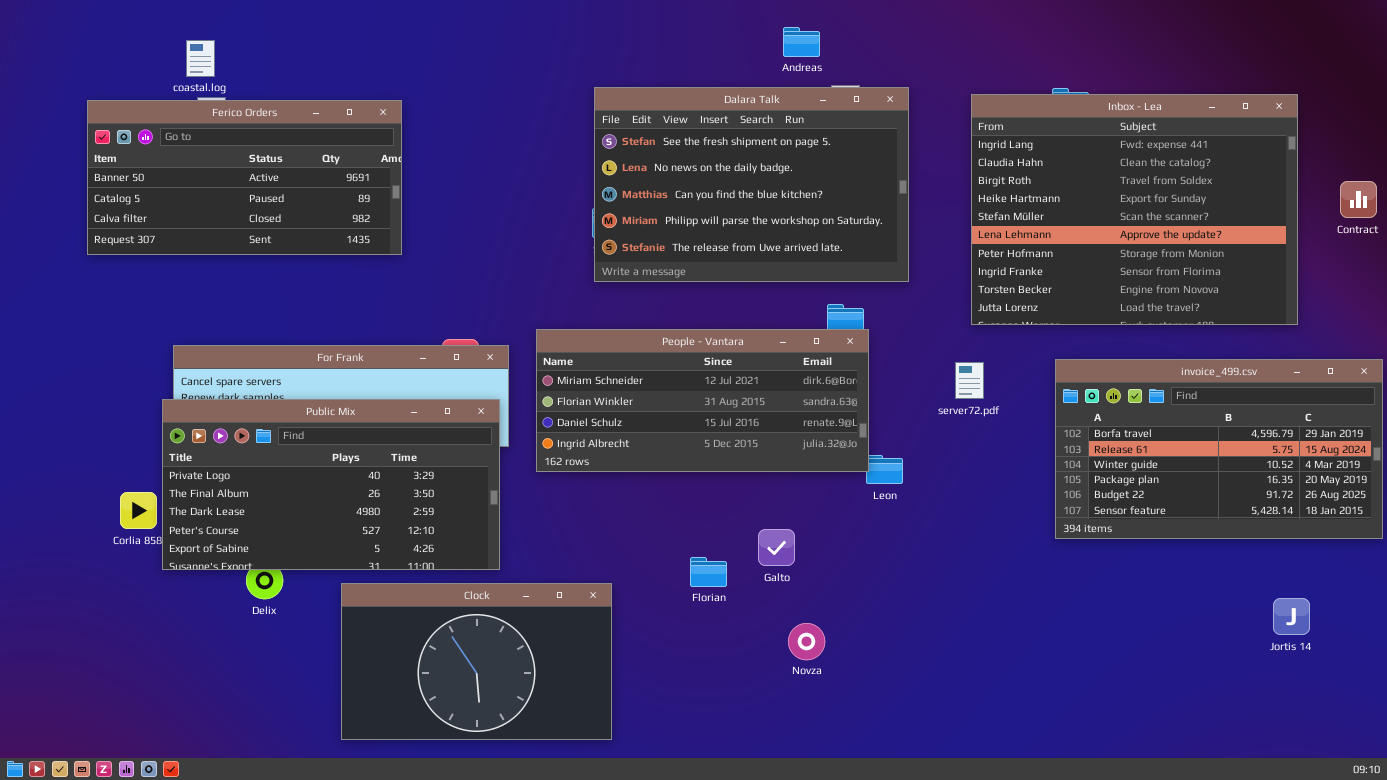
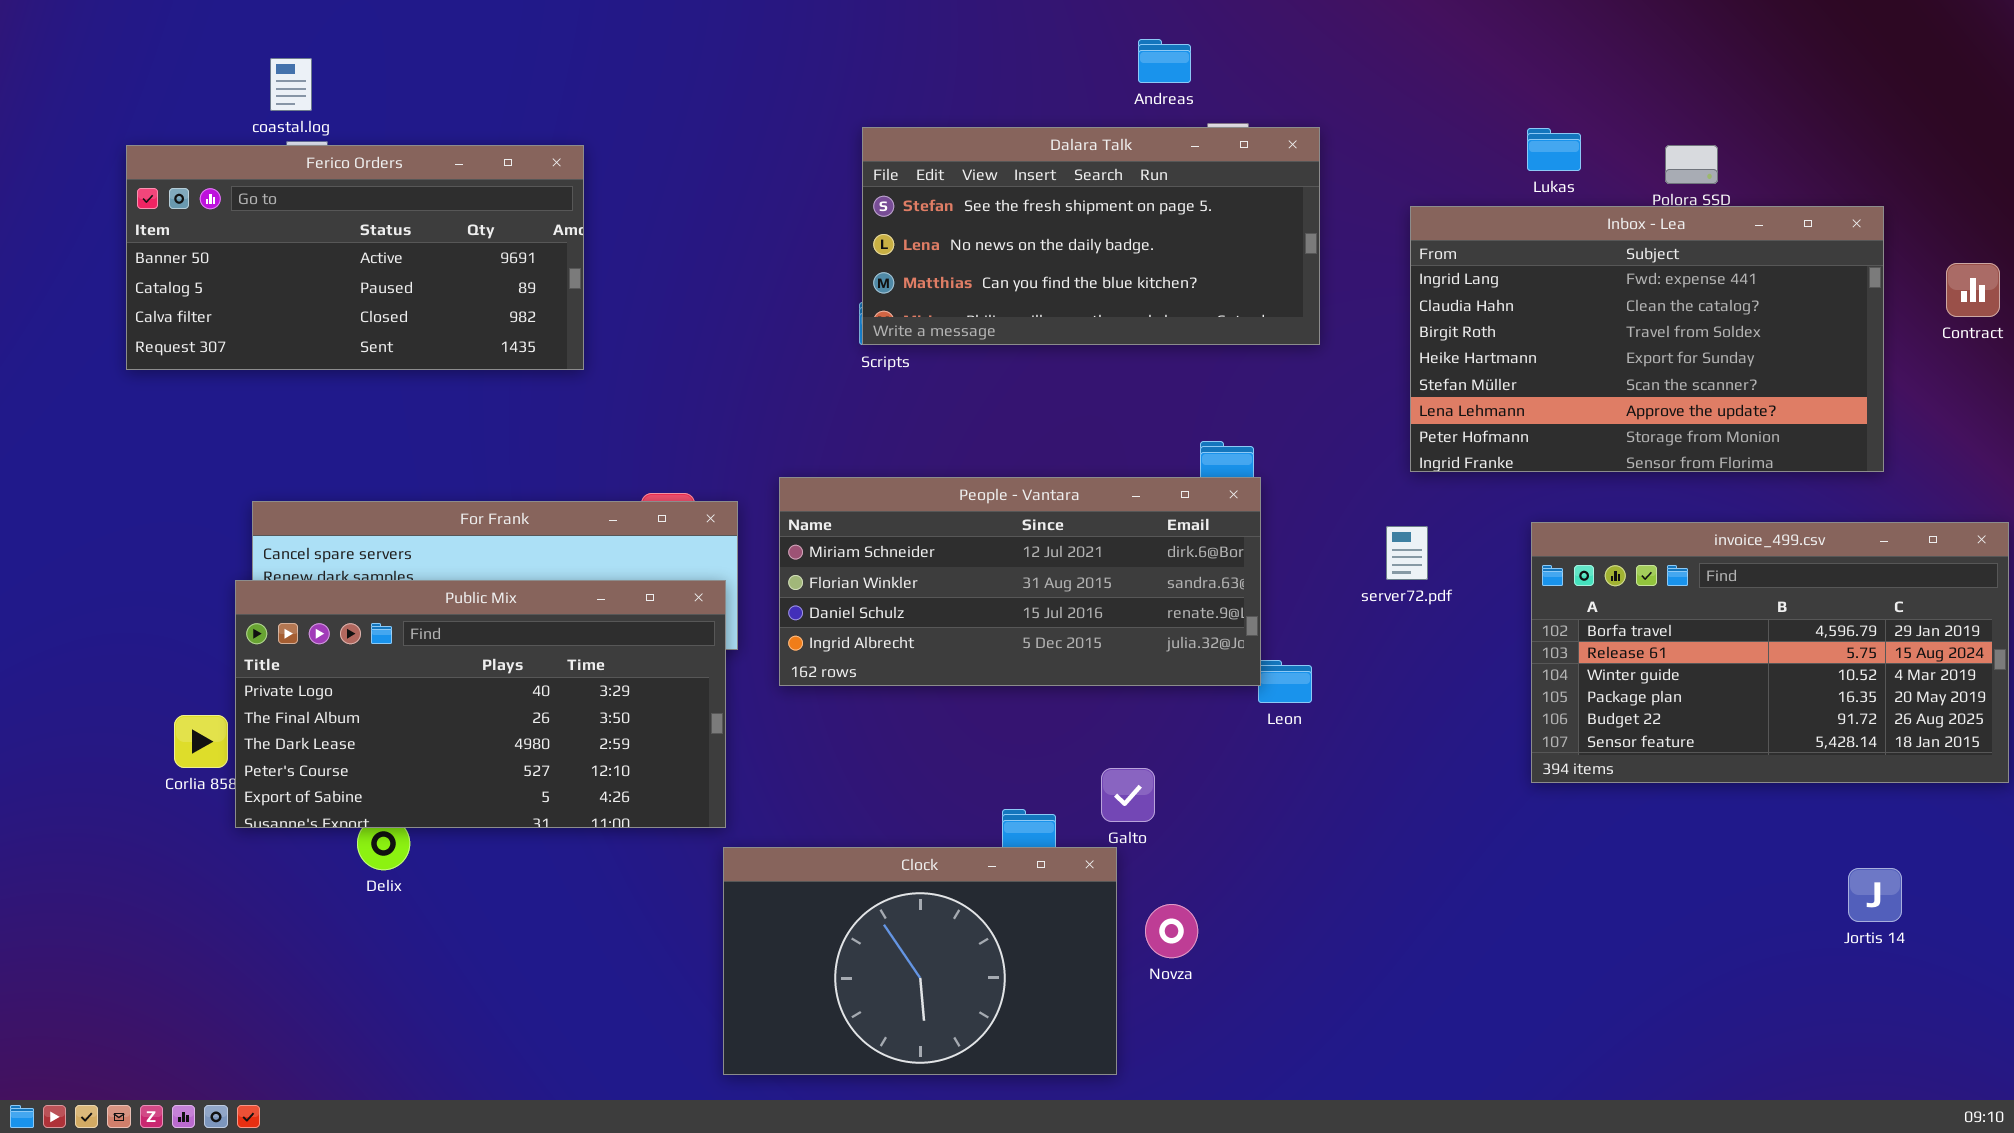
Dalara Talk: [594,87,909,282] -> [862,127,1320,345], resized
Inbox - Lea: [971,94,1298,325] -> [1410,206,1884,472], resized
Clock: [341,583,612,740] -> [723,847,1117,1075], moved

